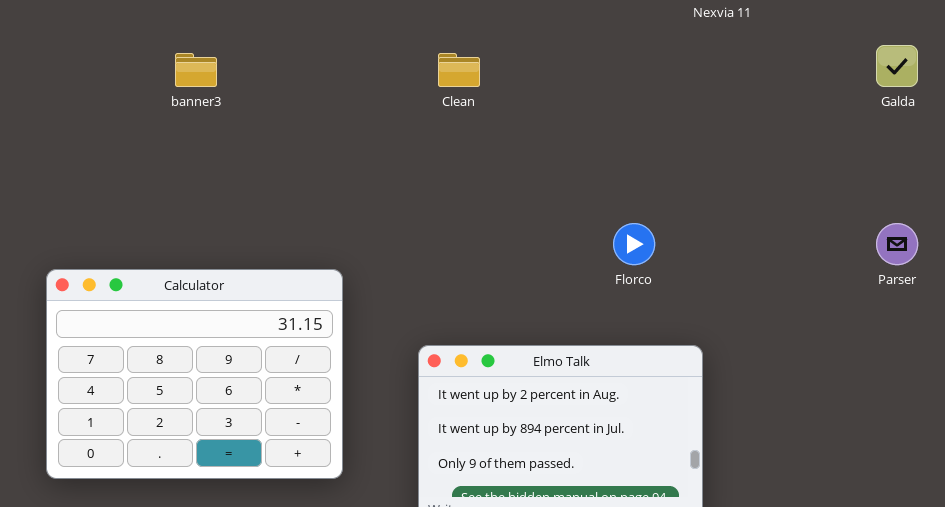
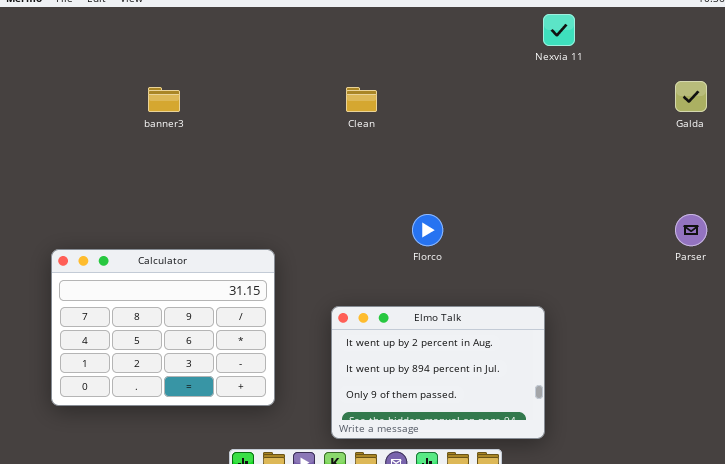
Florco: [613,223,655,265] -> [412,214,443,246], moved

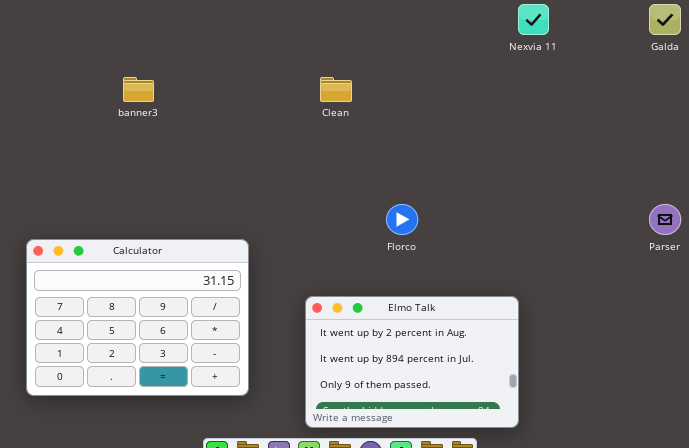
Galda: [675,81,707,112] -> [649,4,681,35], moved

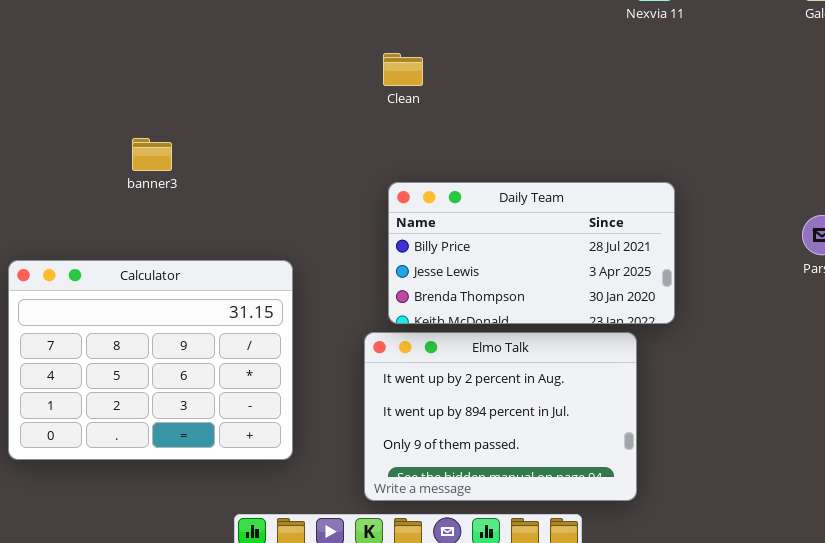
banner3: [123,77,154,102] -> [132,138,172,171], moved
Daily Team: none -> [388,182,675,324], opened

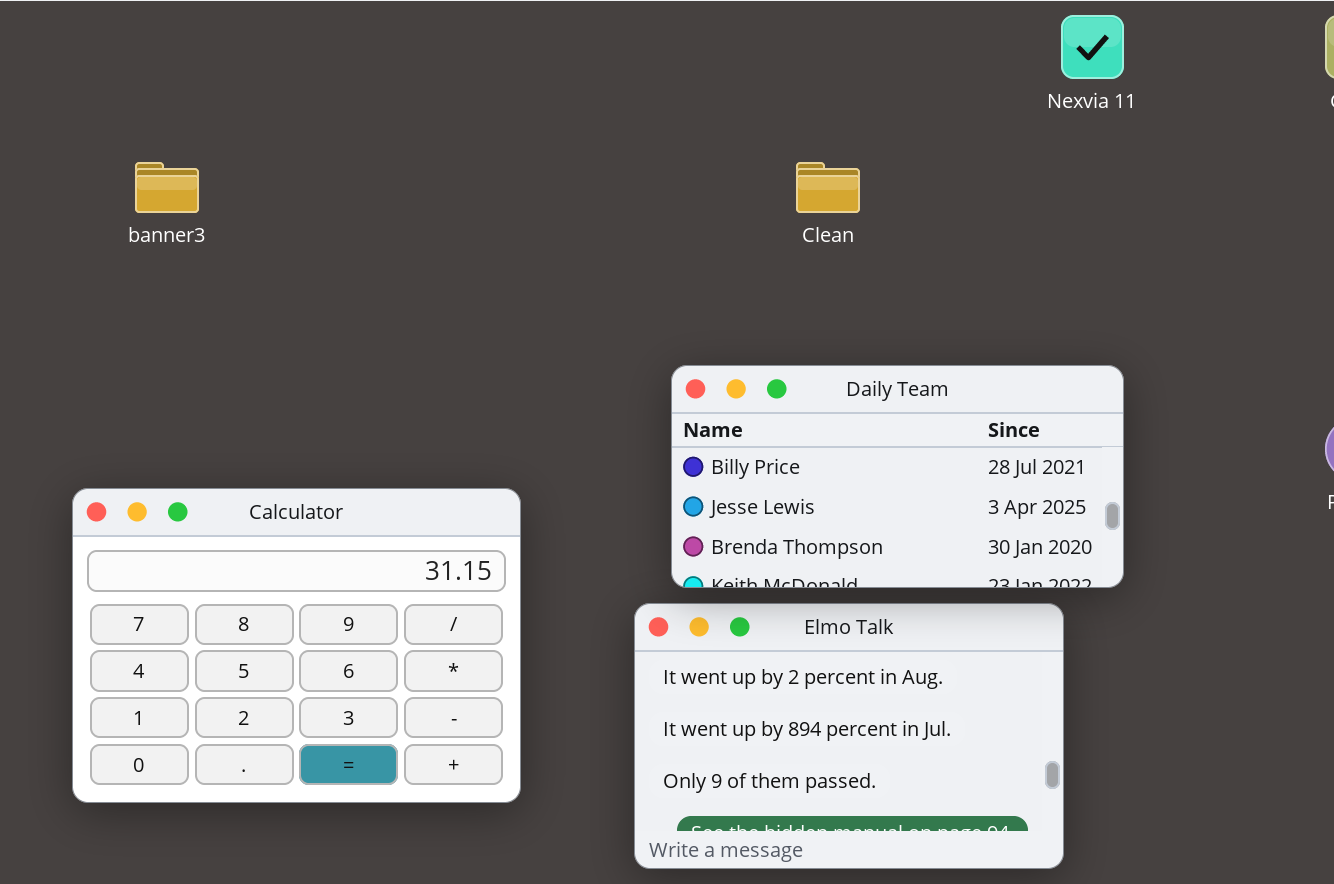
Clean: [383,53,423,86] -> [796,162,860,213], moved
banner3: [132,138,172,171] -> [135,162,199,213], moved

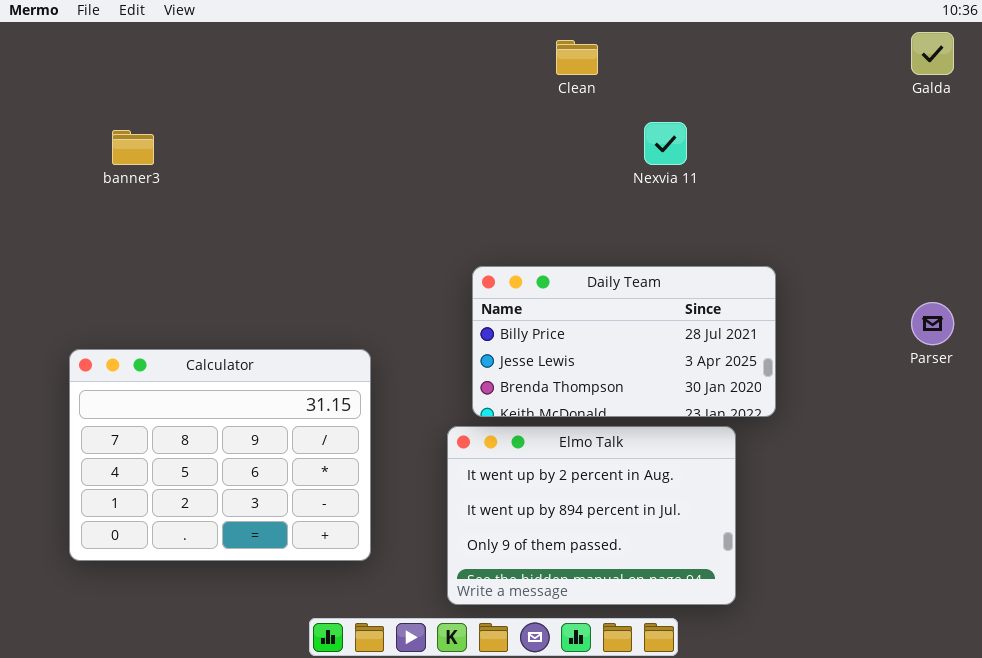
Nexvia 11: [1061,15,1124,79] -> [644,122,687,165], moved
Clean: [796,162,860,213] -> [556,40,598,75], moved

